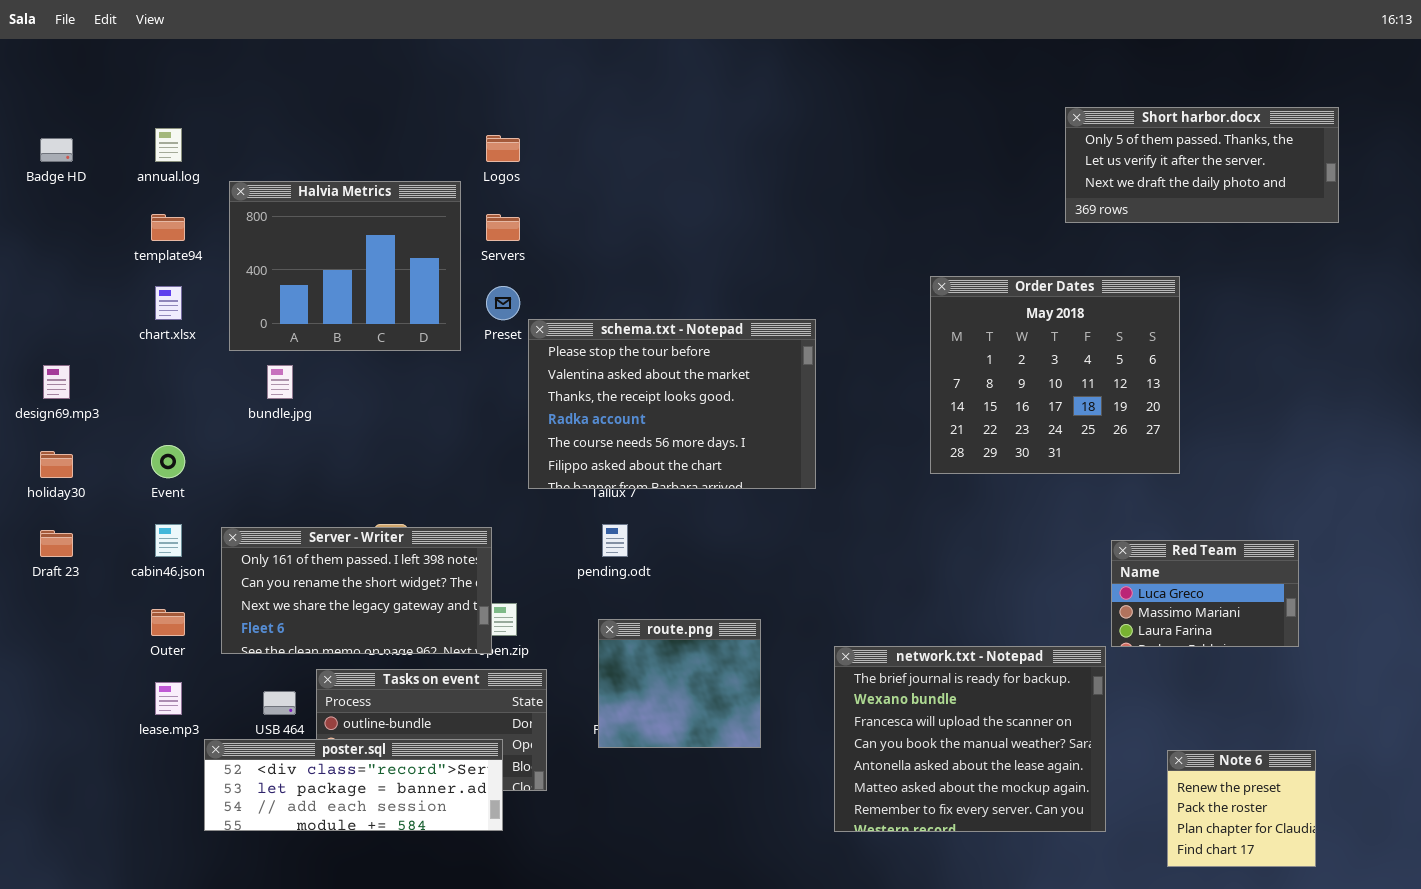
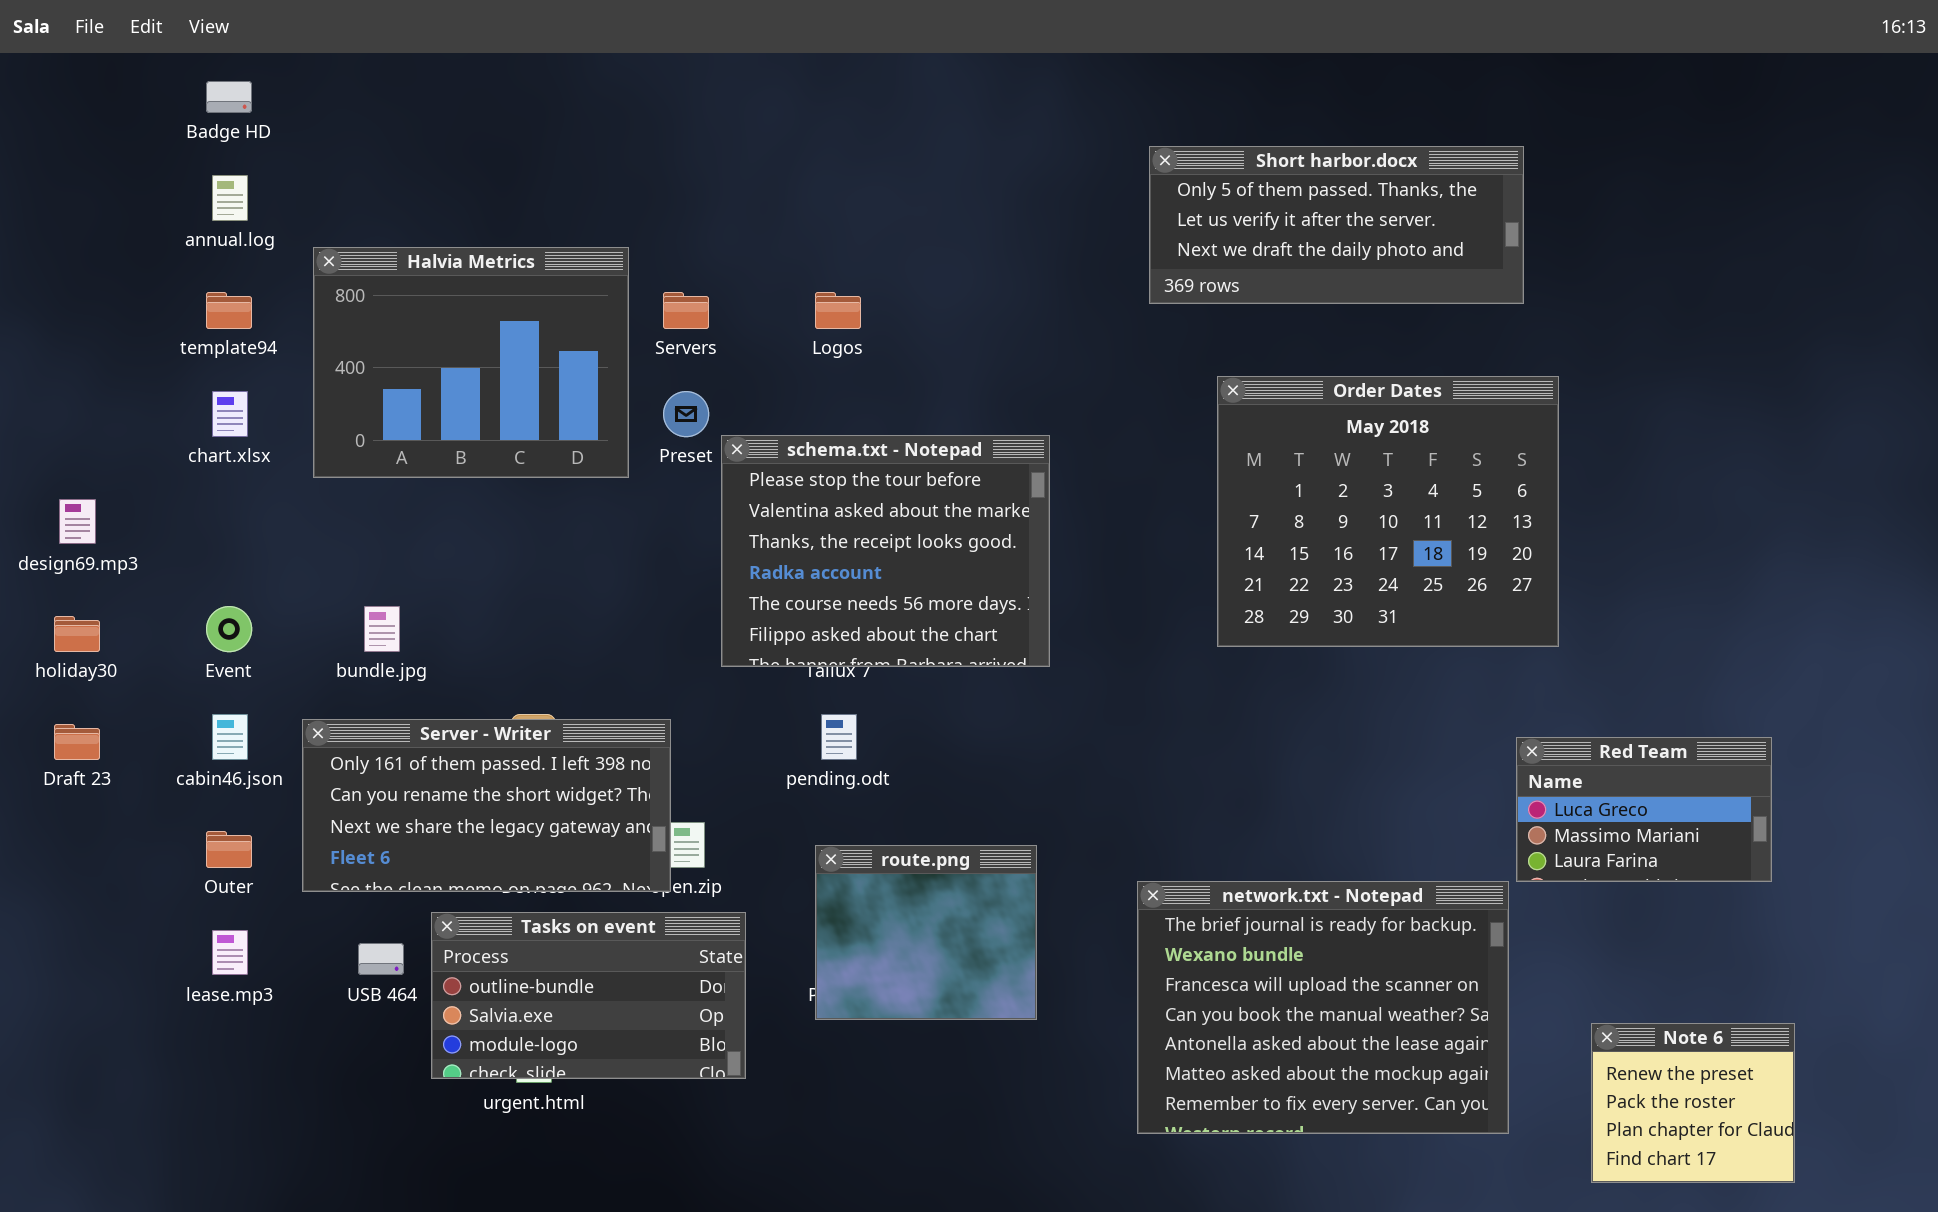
Short harbor.docx: [1065,107,1339,223] -> [1149,146,1524,304], moved
Logos: [486,135,520,162] -> [815,292,861,329], moved
Badge HD: [40,138,73,162] -> [206,81,252,113], moved
Order Dates: [930,276,1180,474] -> [1217,376,1559,647], moved
schema.txt - Notepad: [528,319,816,489] -> [721,435,1050,667], resized
bundle.jpg: [267,365,293,399] -> [364,606,400,652], moved
poster.sql: [204,739,503,831] -> none, closed

